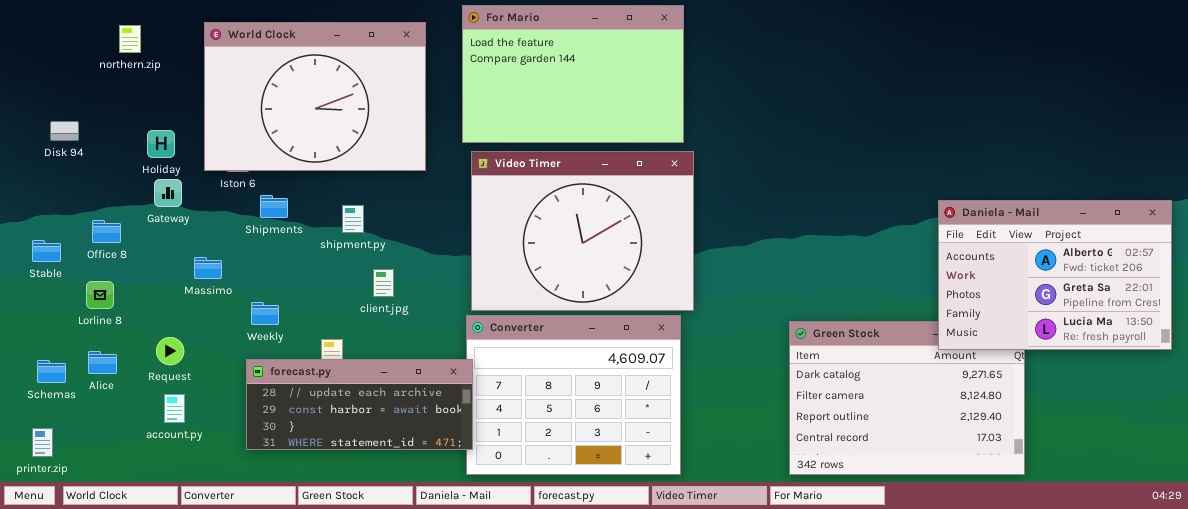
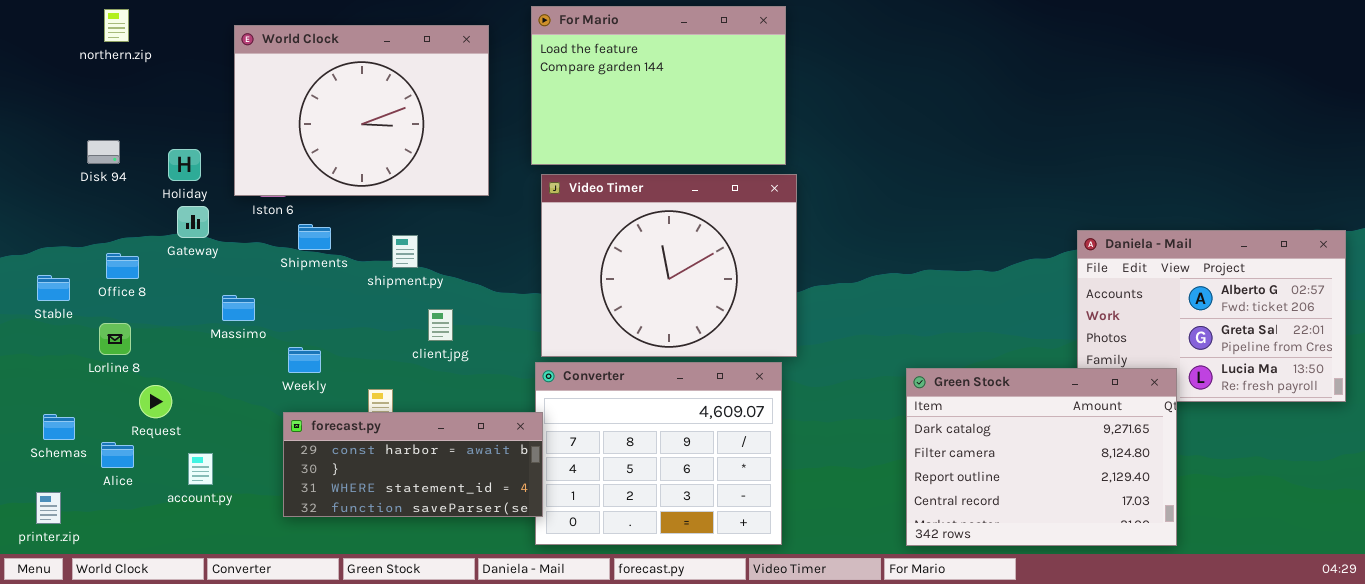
northern.zip: [119,25,141,53] -> [104,9,129,42], moved
Disk 94: [50,121,79,141] -> [87,140,120,164], moved
Green Stock: [789,321,1025,475] -> [906,368,1177,546], raised
Request: [156,337,184,365] -> [139,385,172,418], moved
Alice: [88,351,117,374] -> [101,442,134,468], moved
forecast.py: [246,359,473,450] -> [283,412,543,517], scrolled down 1 row

